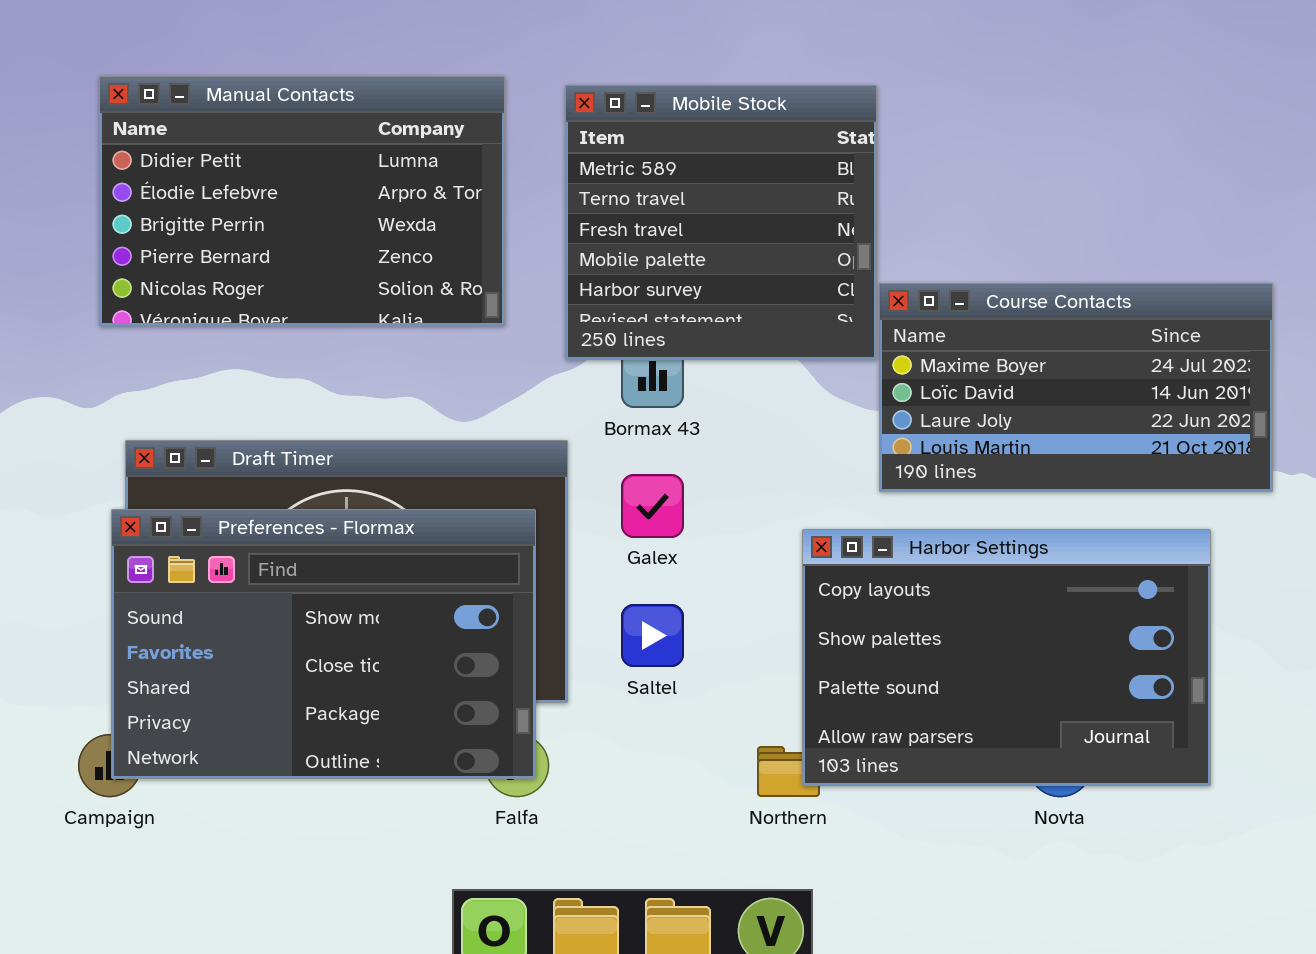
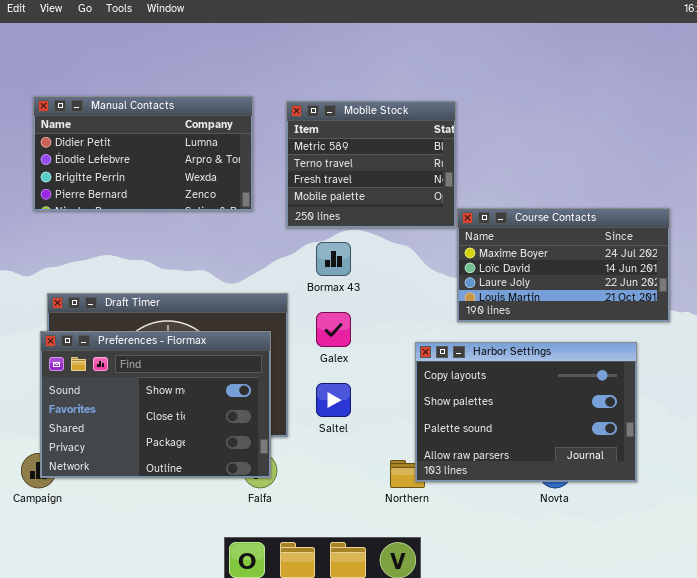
Manual Contacts: [99,76,505,326] -> [33,96,253,211], resized
Mobile Stock: [565,85,877,360] -> [286,101,456,228], resized

